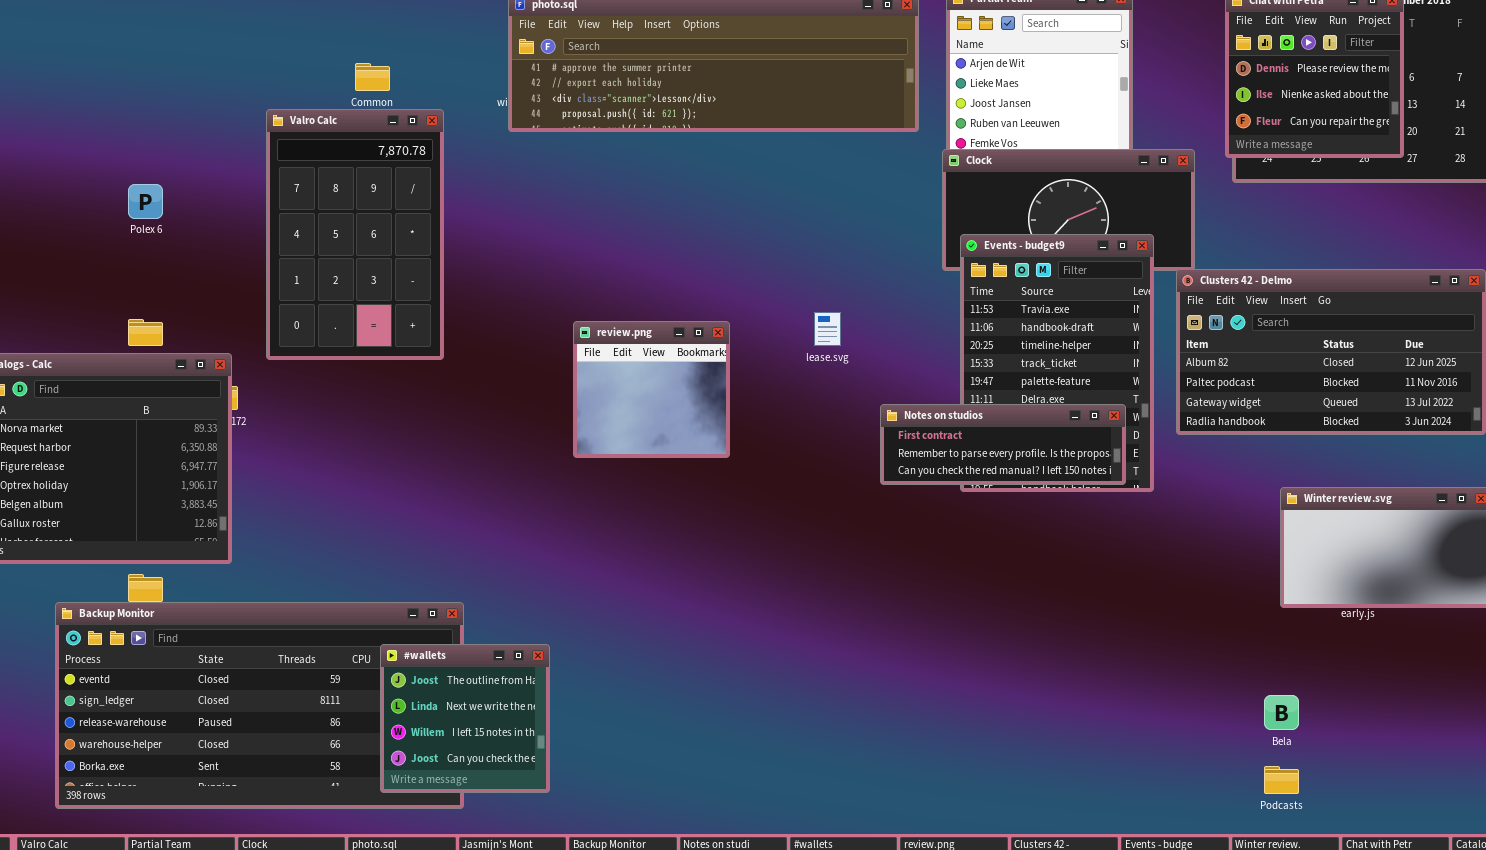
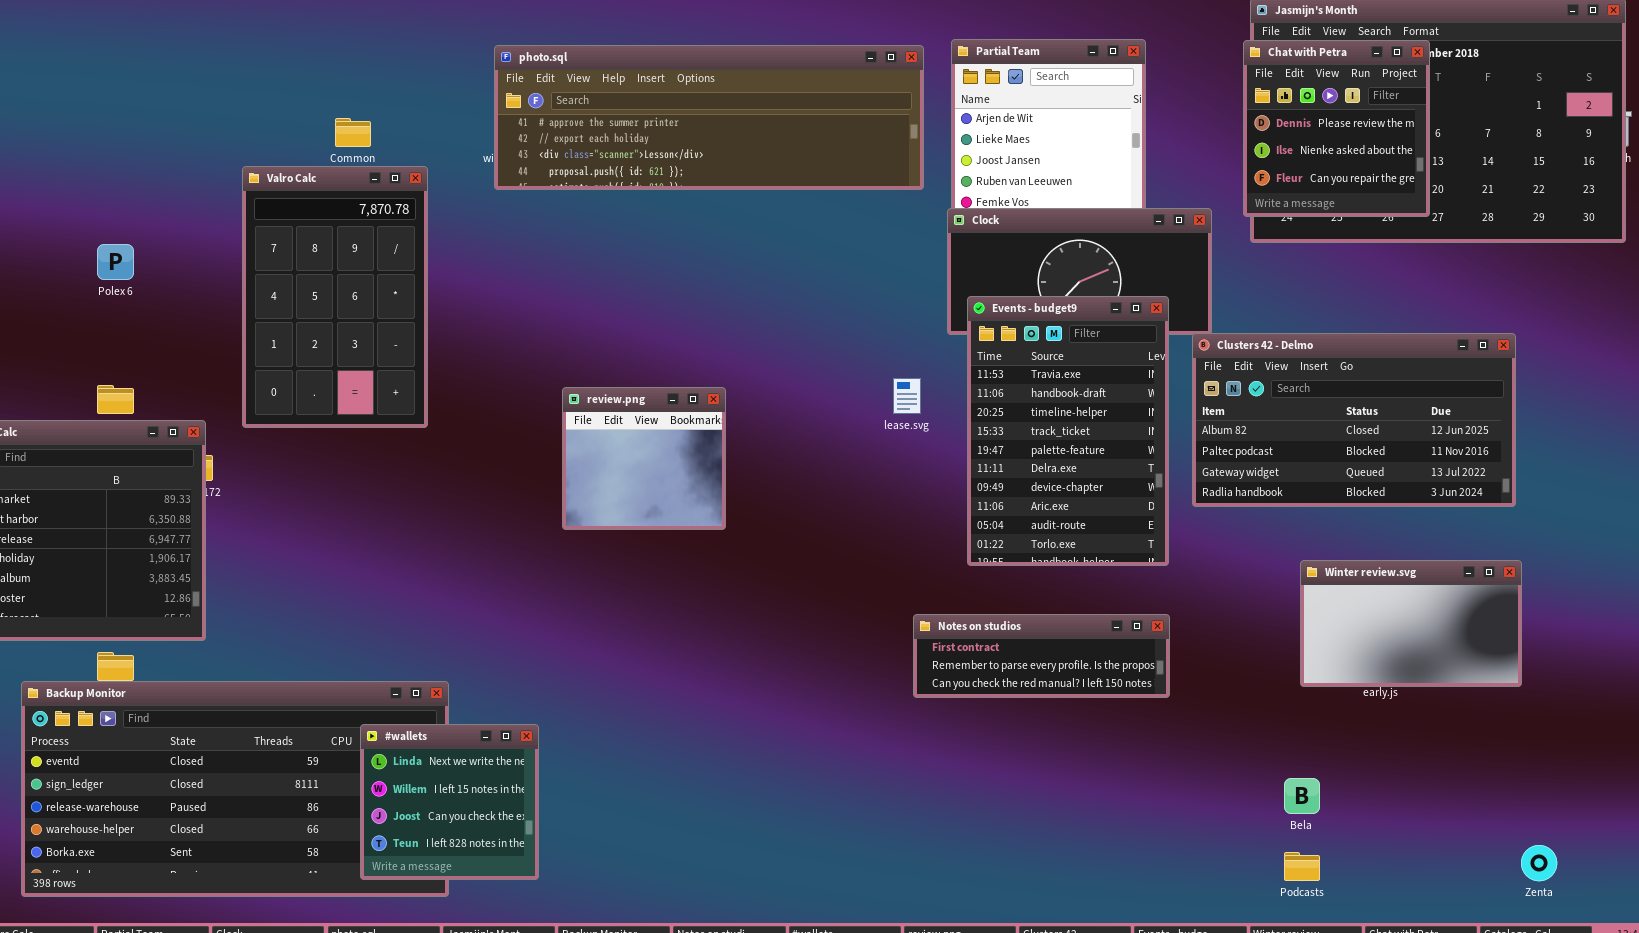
lease.svg: [814,312,841,346] -> [893,378,921,414], moved
Notes on studios: [880,404,1126,485] -> [913,614,1170,698], moved
#wallets: [380,644,550,793] -> [360,724,539,880], scrolled down 1 row

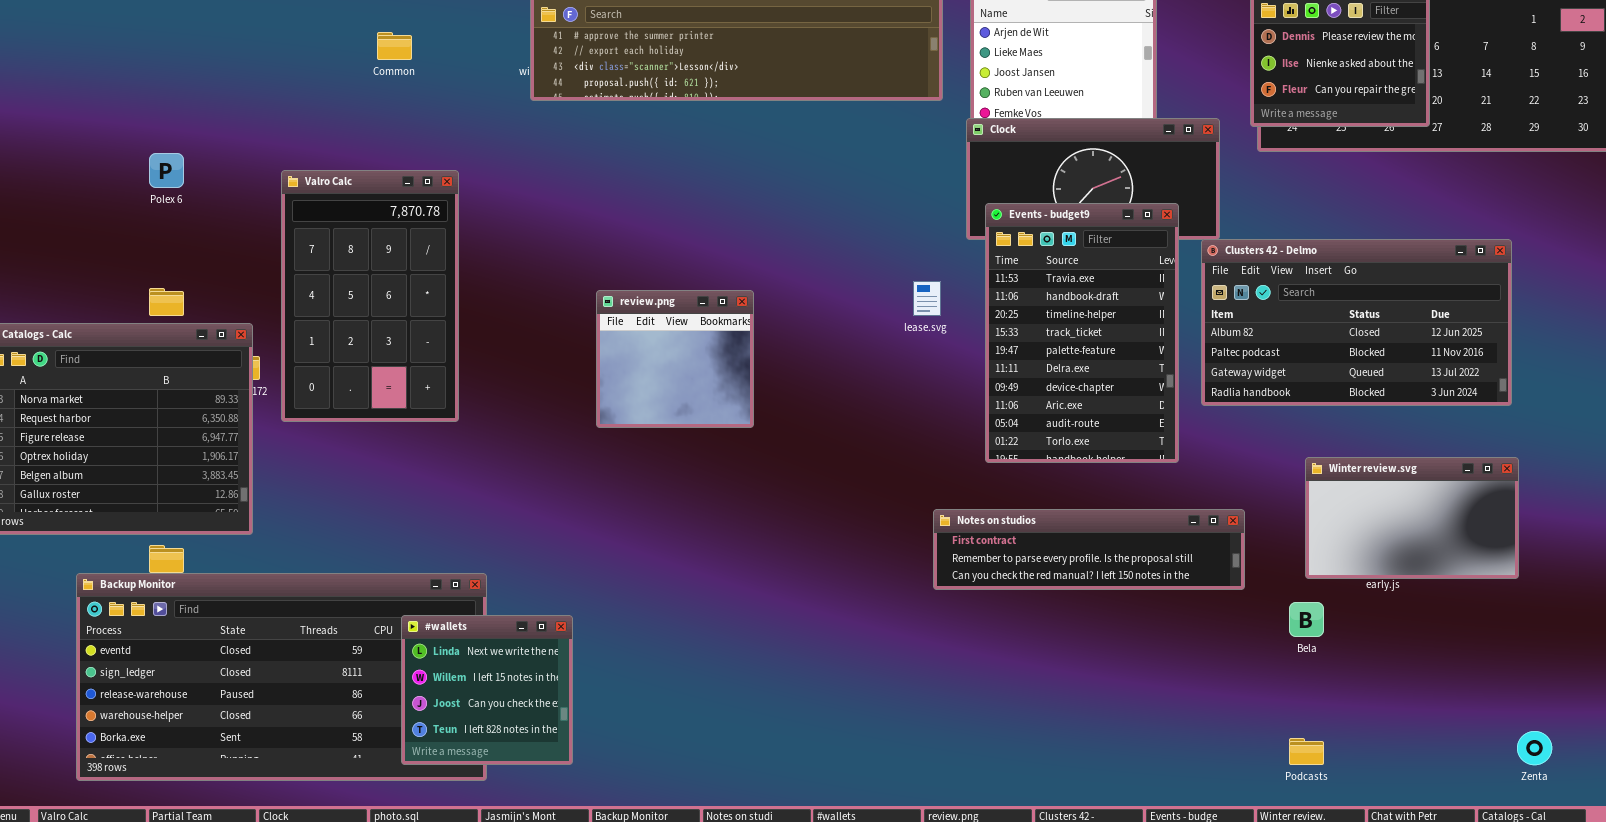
Valro Calc: [242,166,428,428] -> [281,170,459,422], moved
Notes on studios: [913,614,1170,698] -> [933,509,1245,590], resized
Bela: [1284,778,1320,814] -> [1289,602,1324,637], moved

